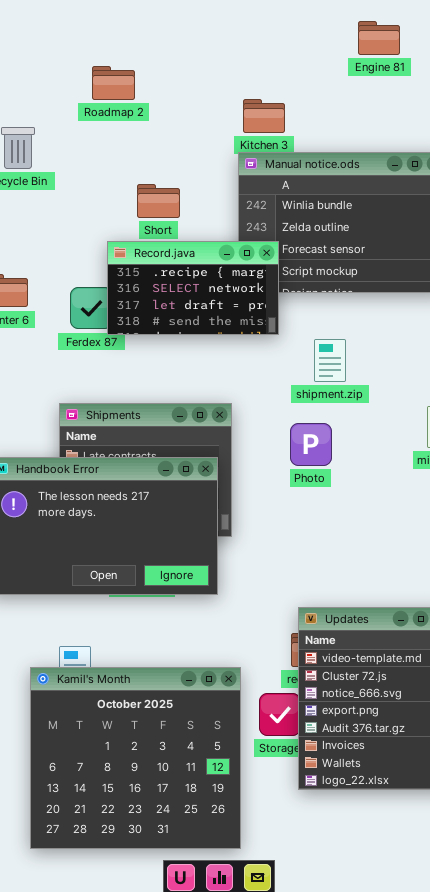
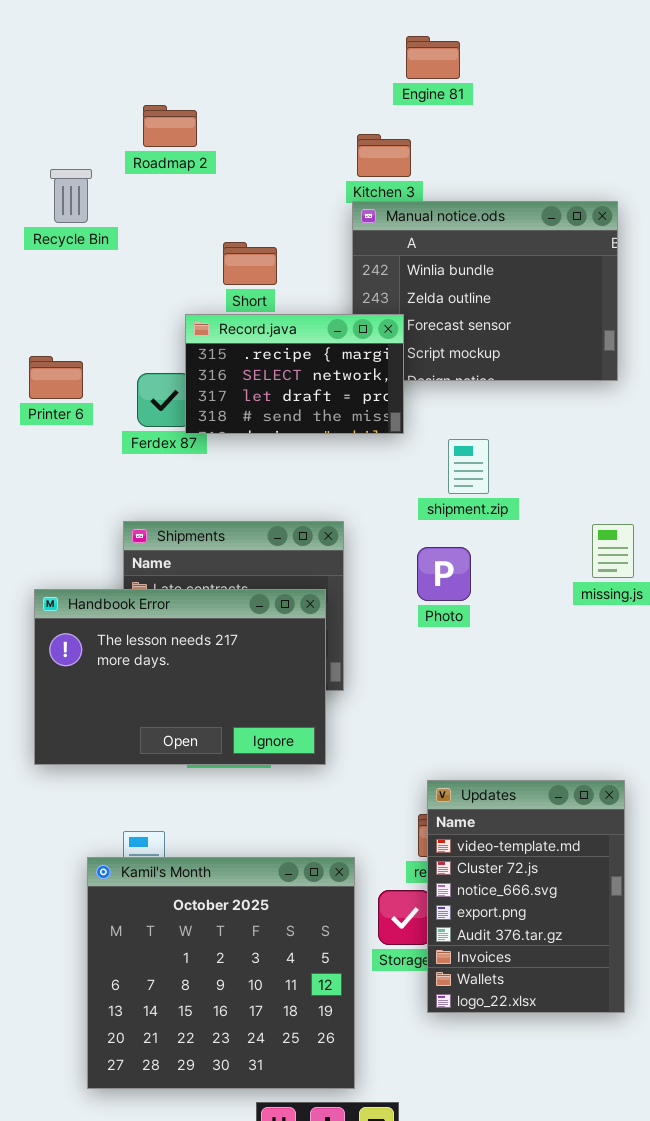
Engine 81: [358,21,400,55] -> [406,36,460,79], moved
Roadmap 2: [92,66,135,100] -> [143,105,197,147], moved

